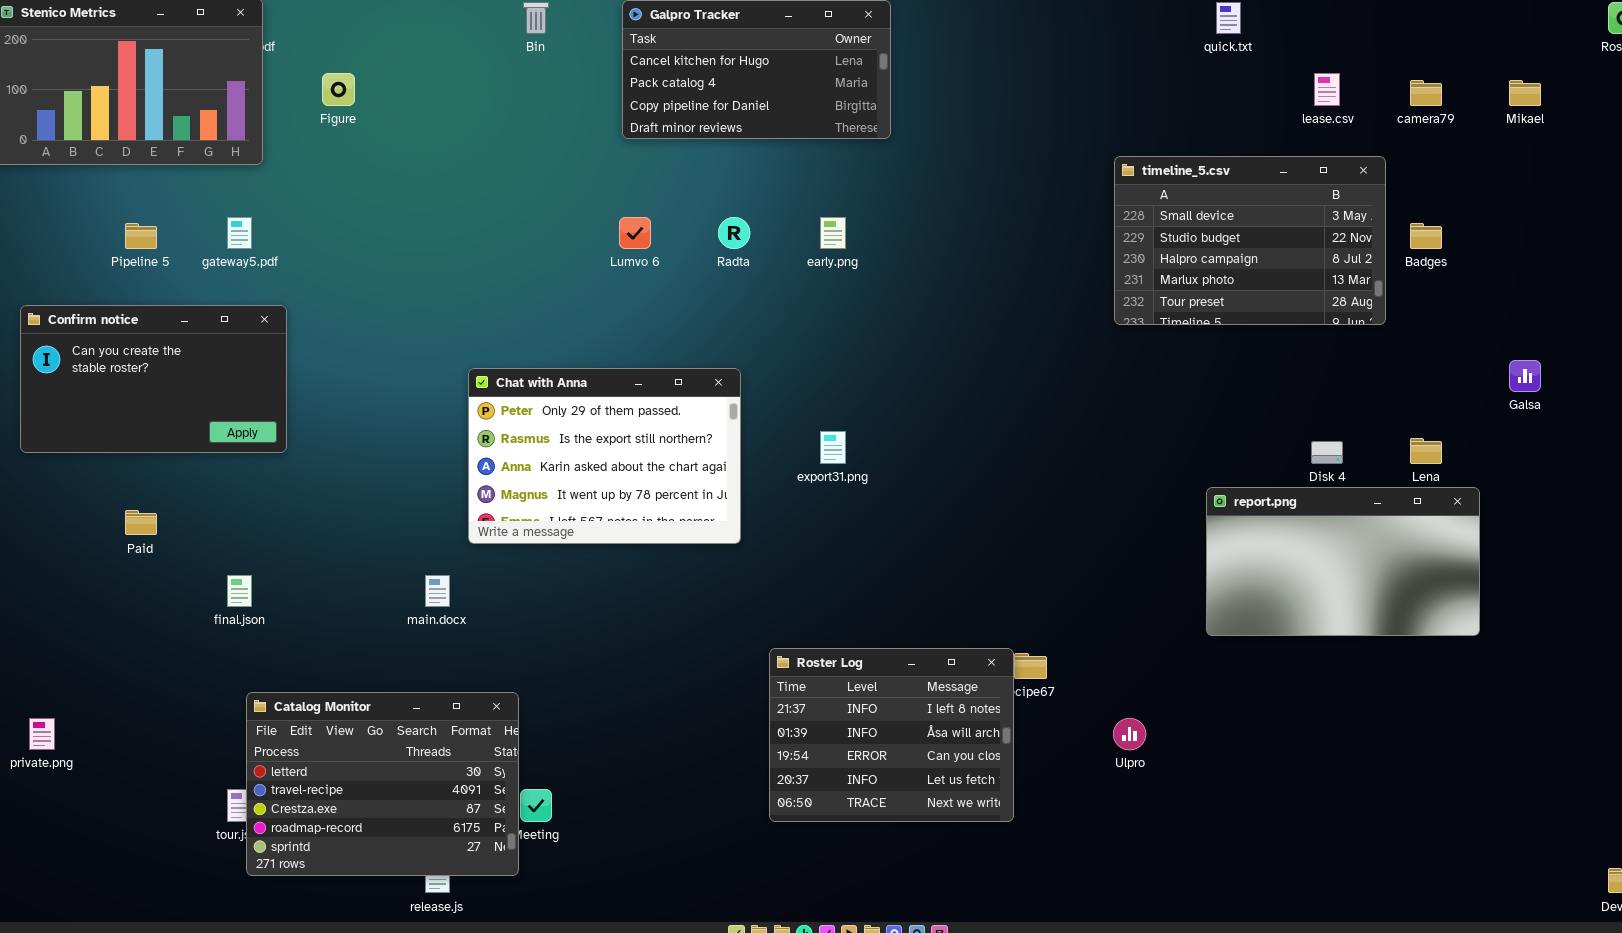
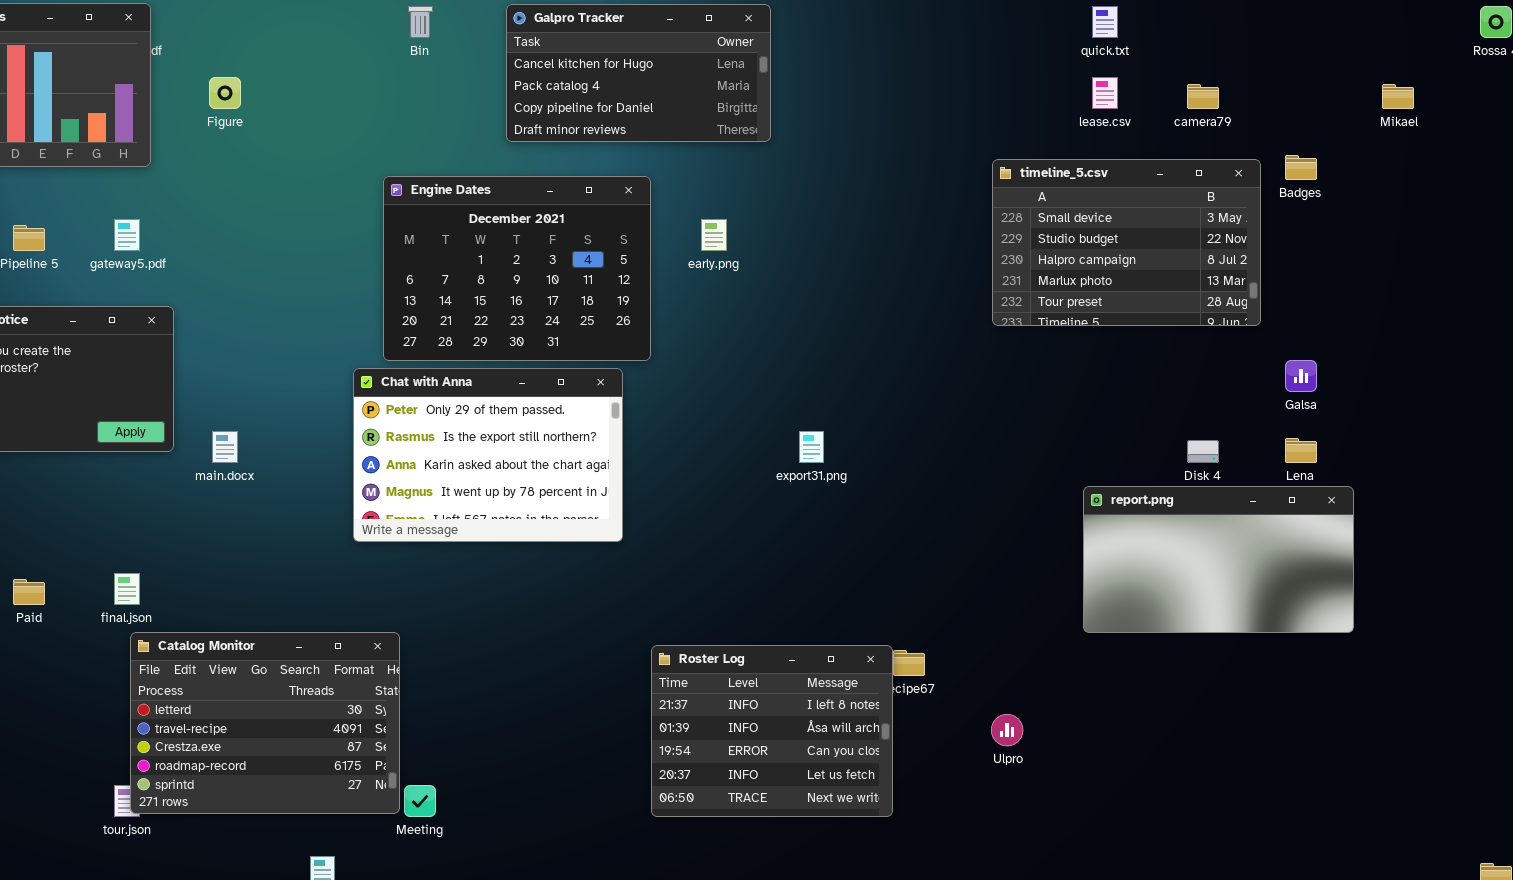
lease.csv: [1314,73,1340,106] -> [1092,77,1118,109], moved
camera79: [1410,80,1442,106] -> [1187,84,1219,109], moved
Engine Dates: none -> [383,176,651,361], opened
Badges: [1410,223,1442,249] -> [1285,155,1317,180], moved
Galsa: [1509,360,1541,392] -> [1285,360,1317,392], moved
export31.png: [820,431,846,464] -> [799,431,824,463], moved
Paid: [125,510,157,535] -> [13,579,45,605], moved
main.docx: [425,575,450,607] -> [212,431,238,463], moved
Catalog Monitor: [246,692,519,876] -> [130,632,400,814], moved

